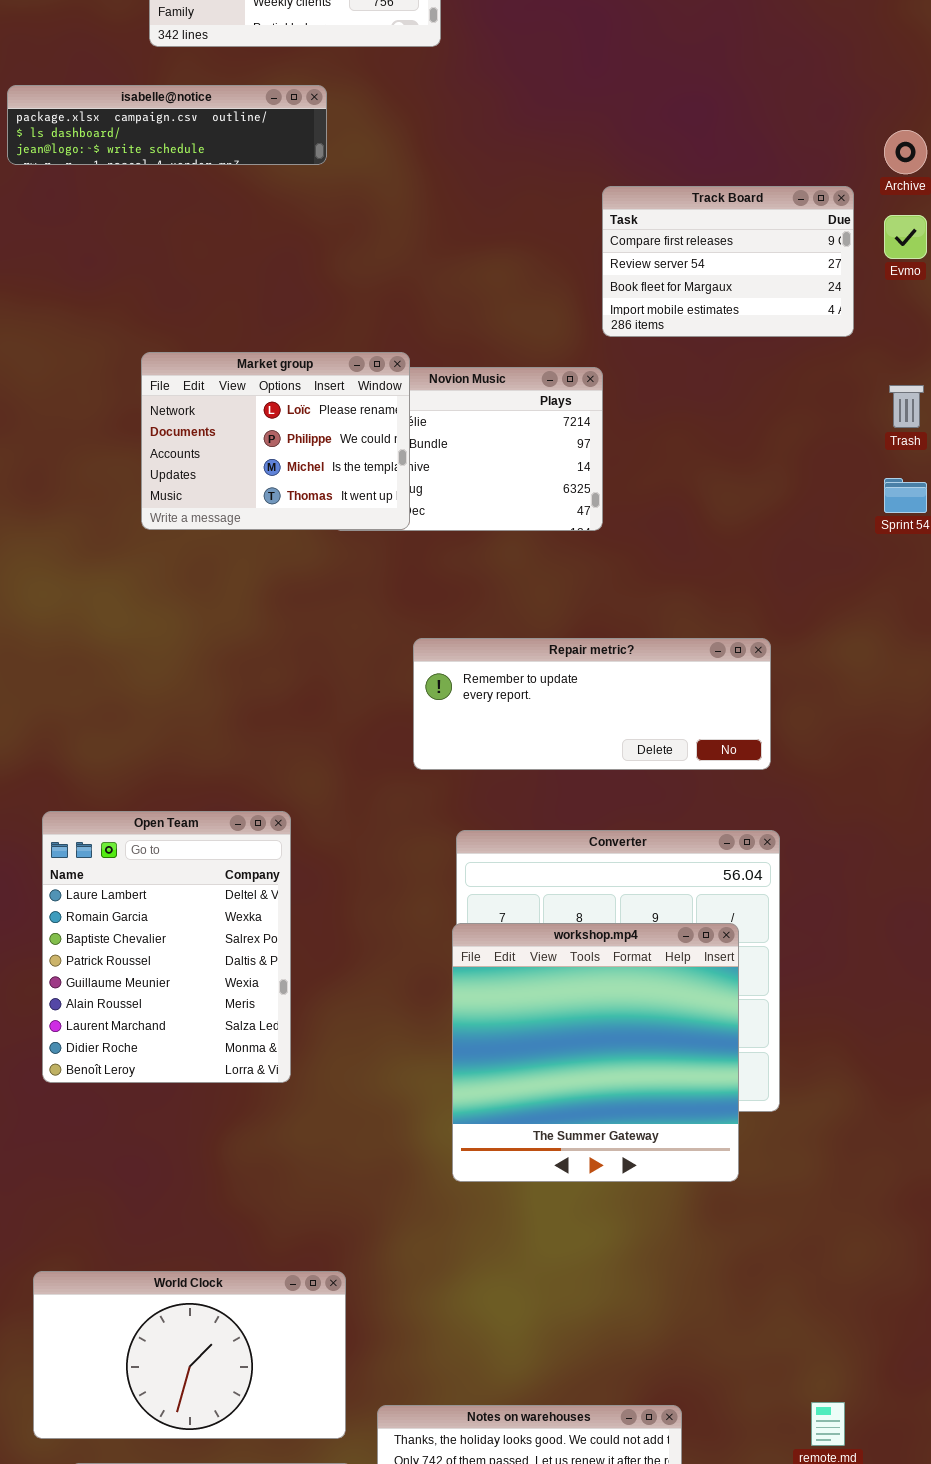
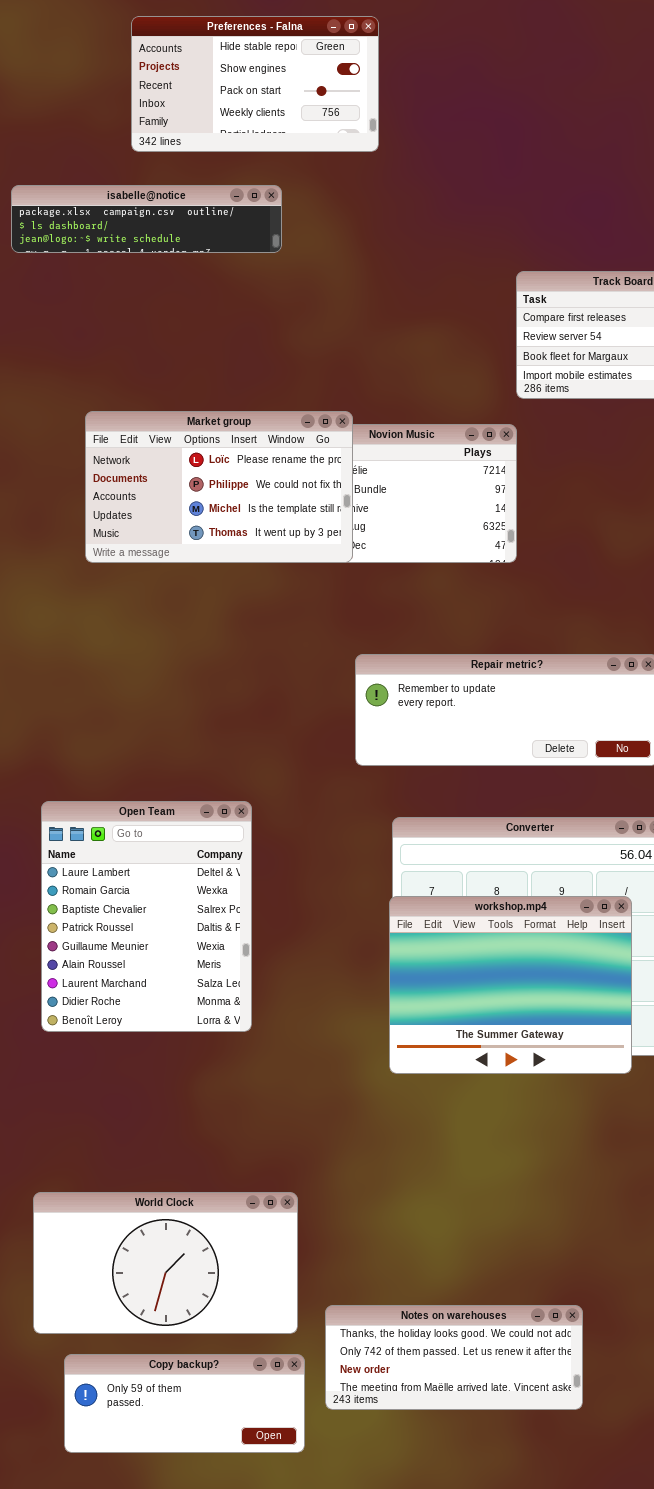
Market group: [141,352,410,530] -> [85,411,353,563], resized
workshop.mp4: [452,923,739,1182] -> [389,896,632,1074], resized

